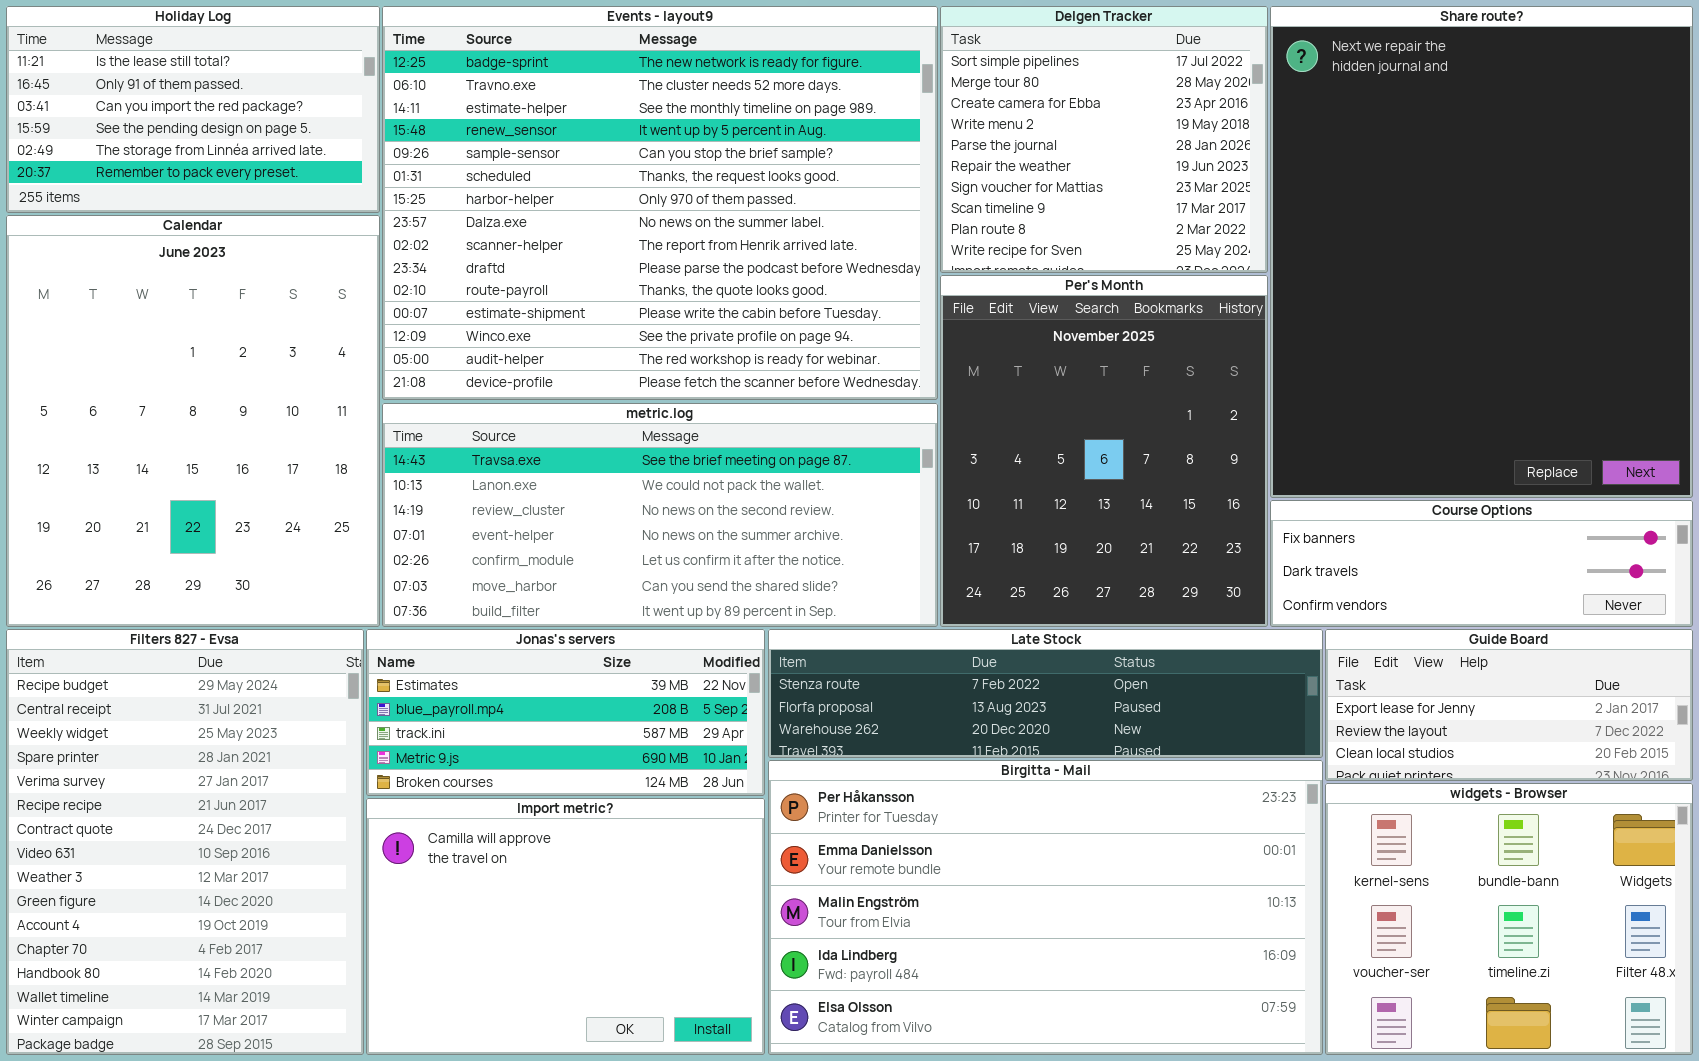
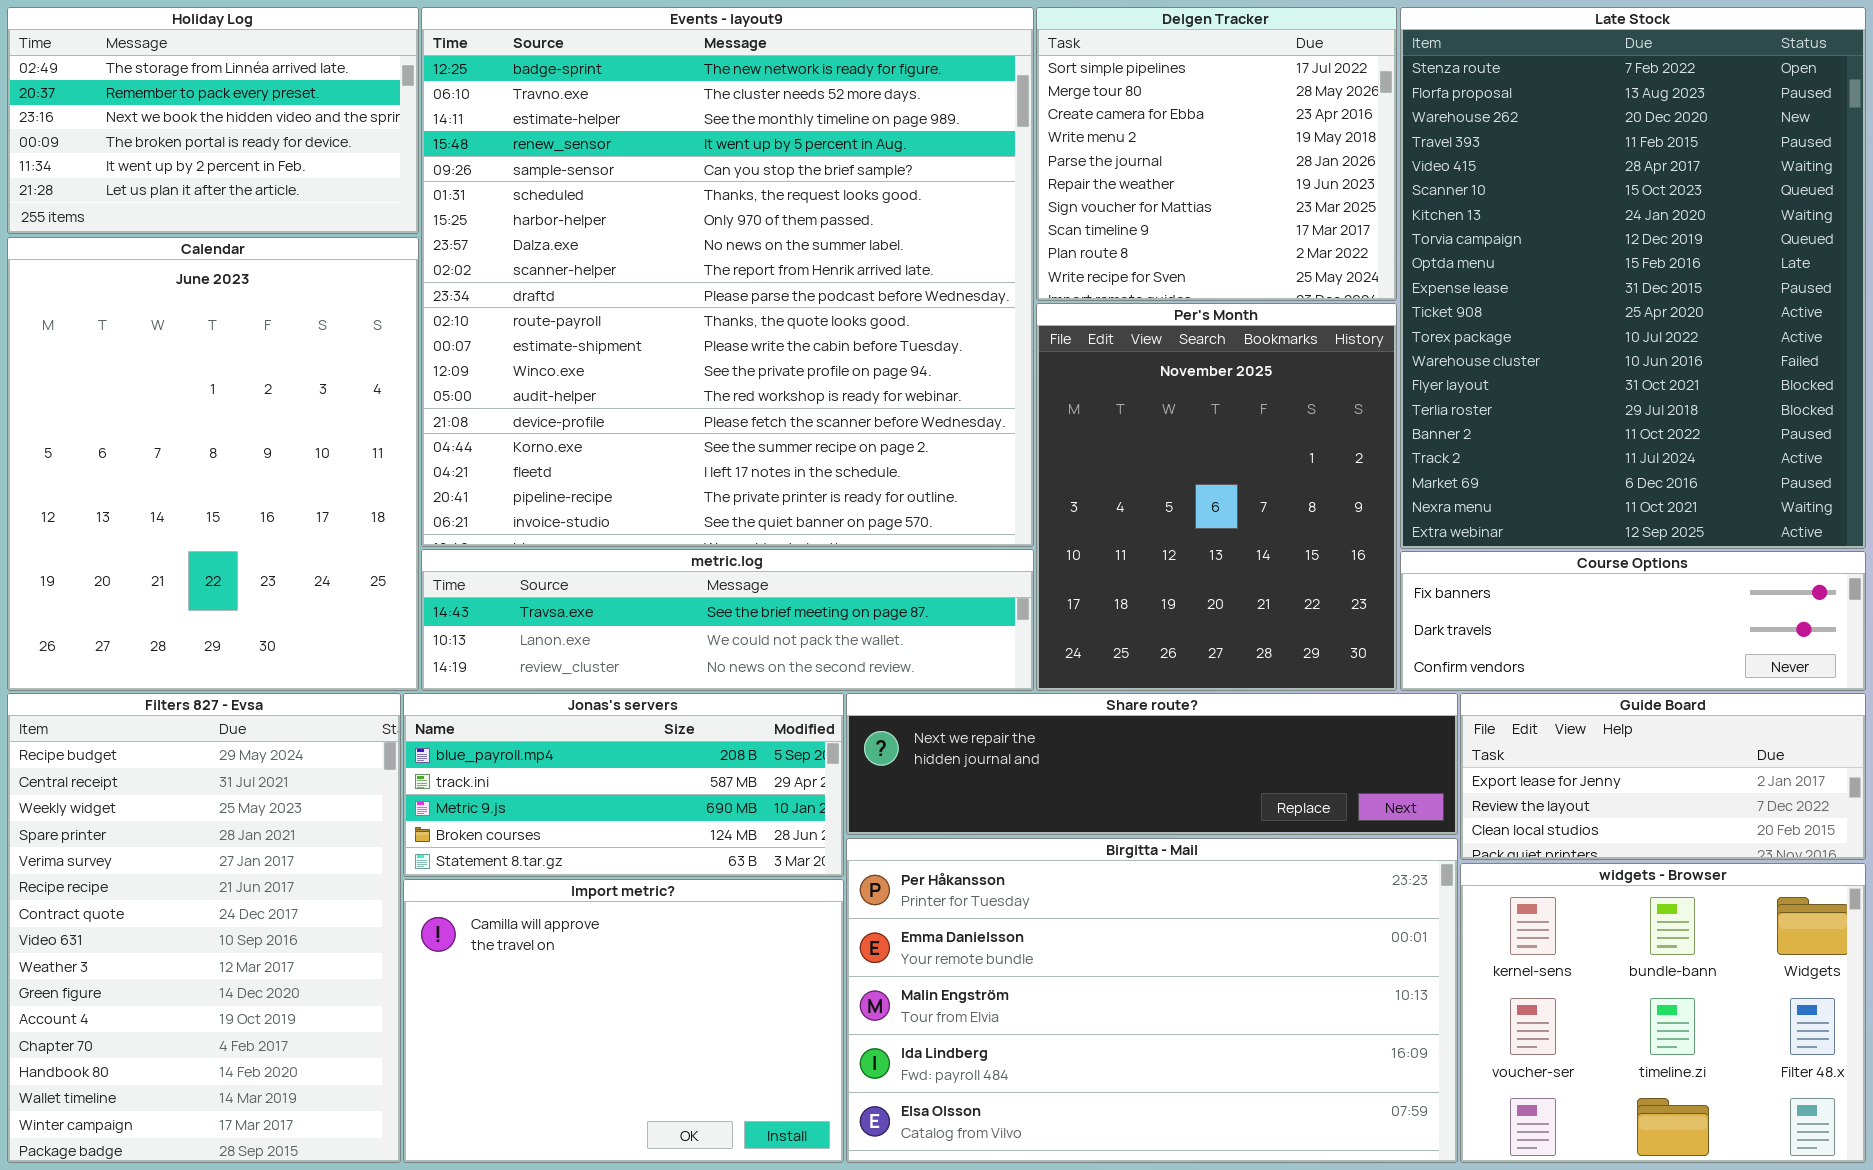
Holiday Log: [6,6,380,213] -> [7,7,419,234], scrolled down 4 rows
Events - layout9: [382,6,938,400] -> [421,7,1034,547], resized
Share route?: [1270,6,1693,498] -> [846,693,1458,835], moved, resized
metric.log: [382,403,938,627] -> [421,549,1034,691], resized
Jonas's servers: [366,629,765,796] -> [403,693,844,877], scrolled down 1 row
Late Stock: [768,629,1323,758] -> [1400,7,1866,549], moved, resized

